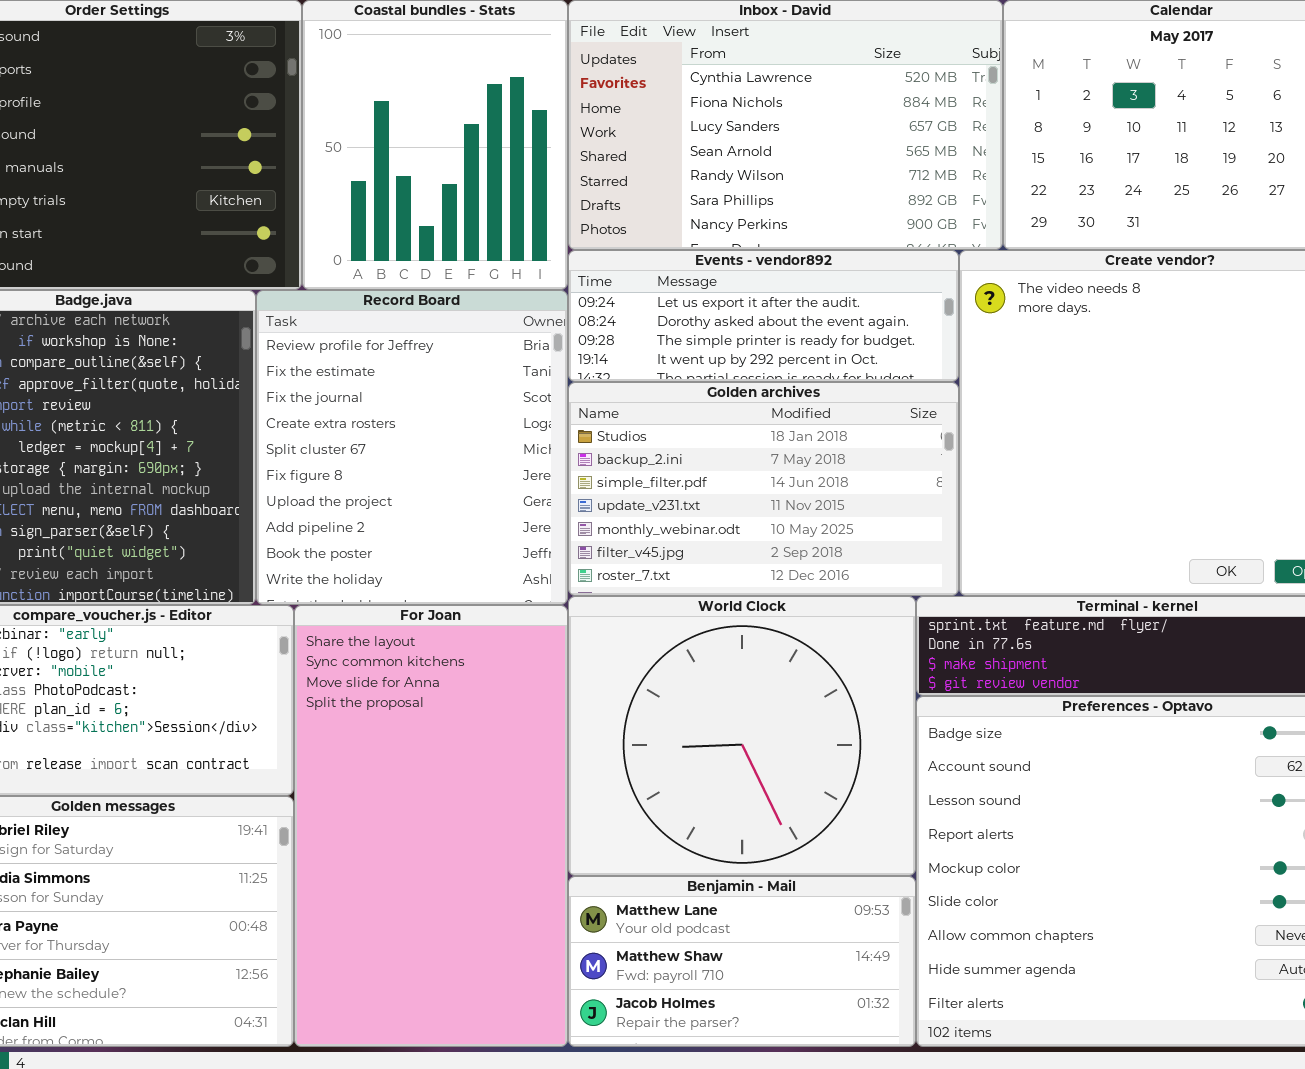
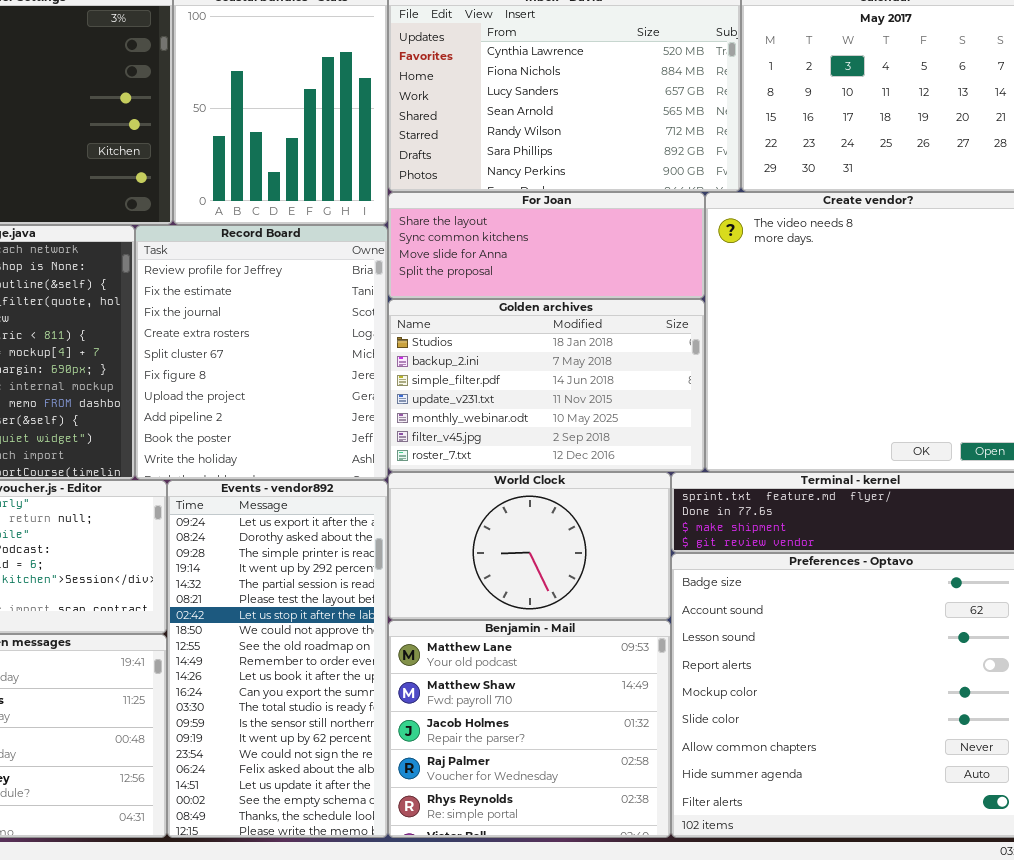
Events - vendor892: [568,250,959,382] -> [167,480,388,838], moved, resized
World Clock: [568,596,916,876] -> [388,472,671,620], resized
For Joan: [294,605,568,1047] -> [388,192,705,299], moved, resized
Benjamin - Mail: [568,876,916,1047] -> [388,620,671,838], resized

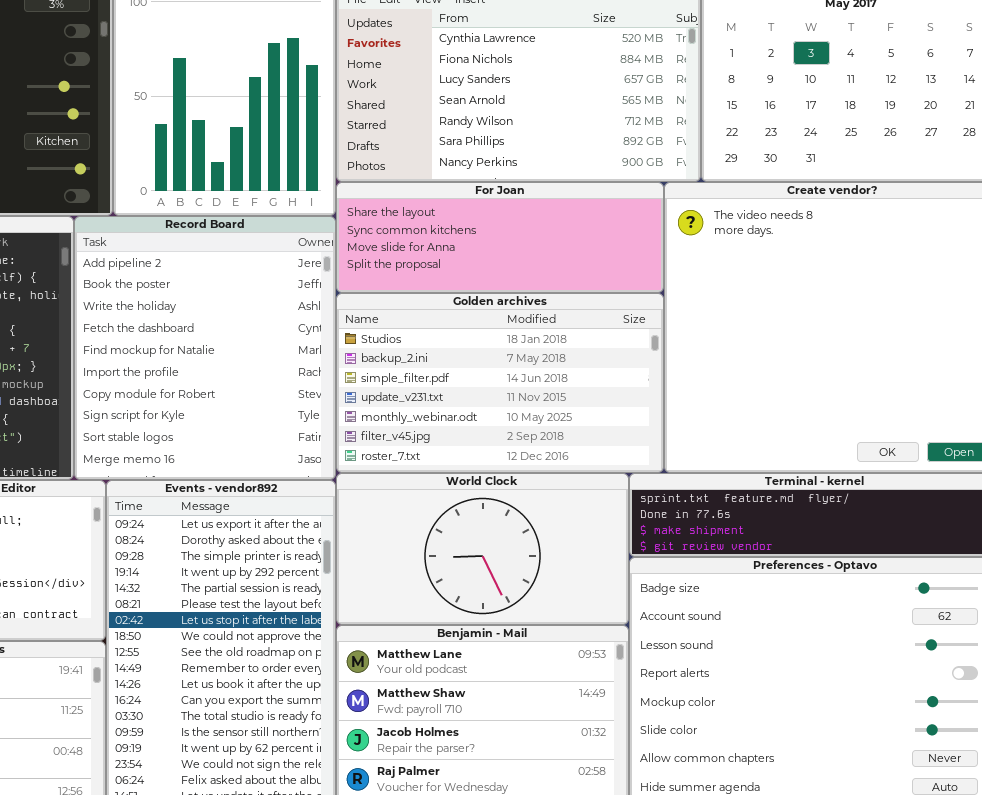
Record Board: [135,225,388,480] -> [74,216,336,480], scrolled down 7 rows

